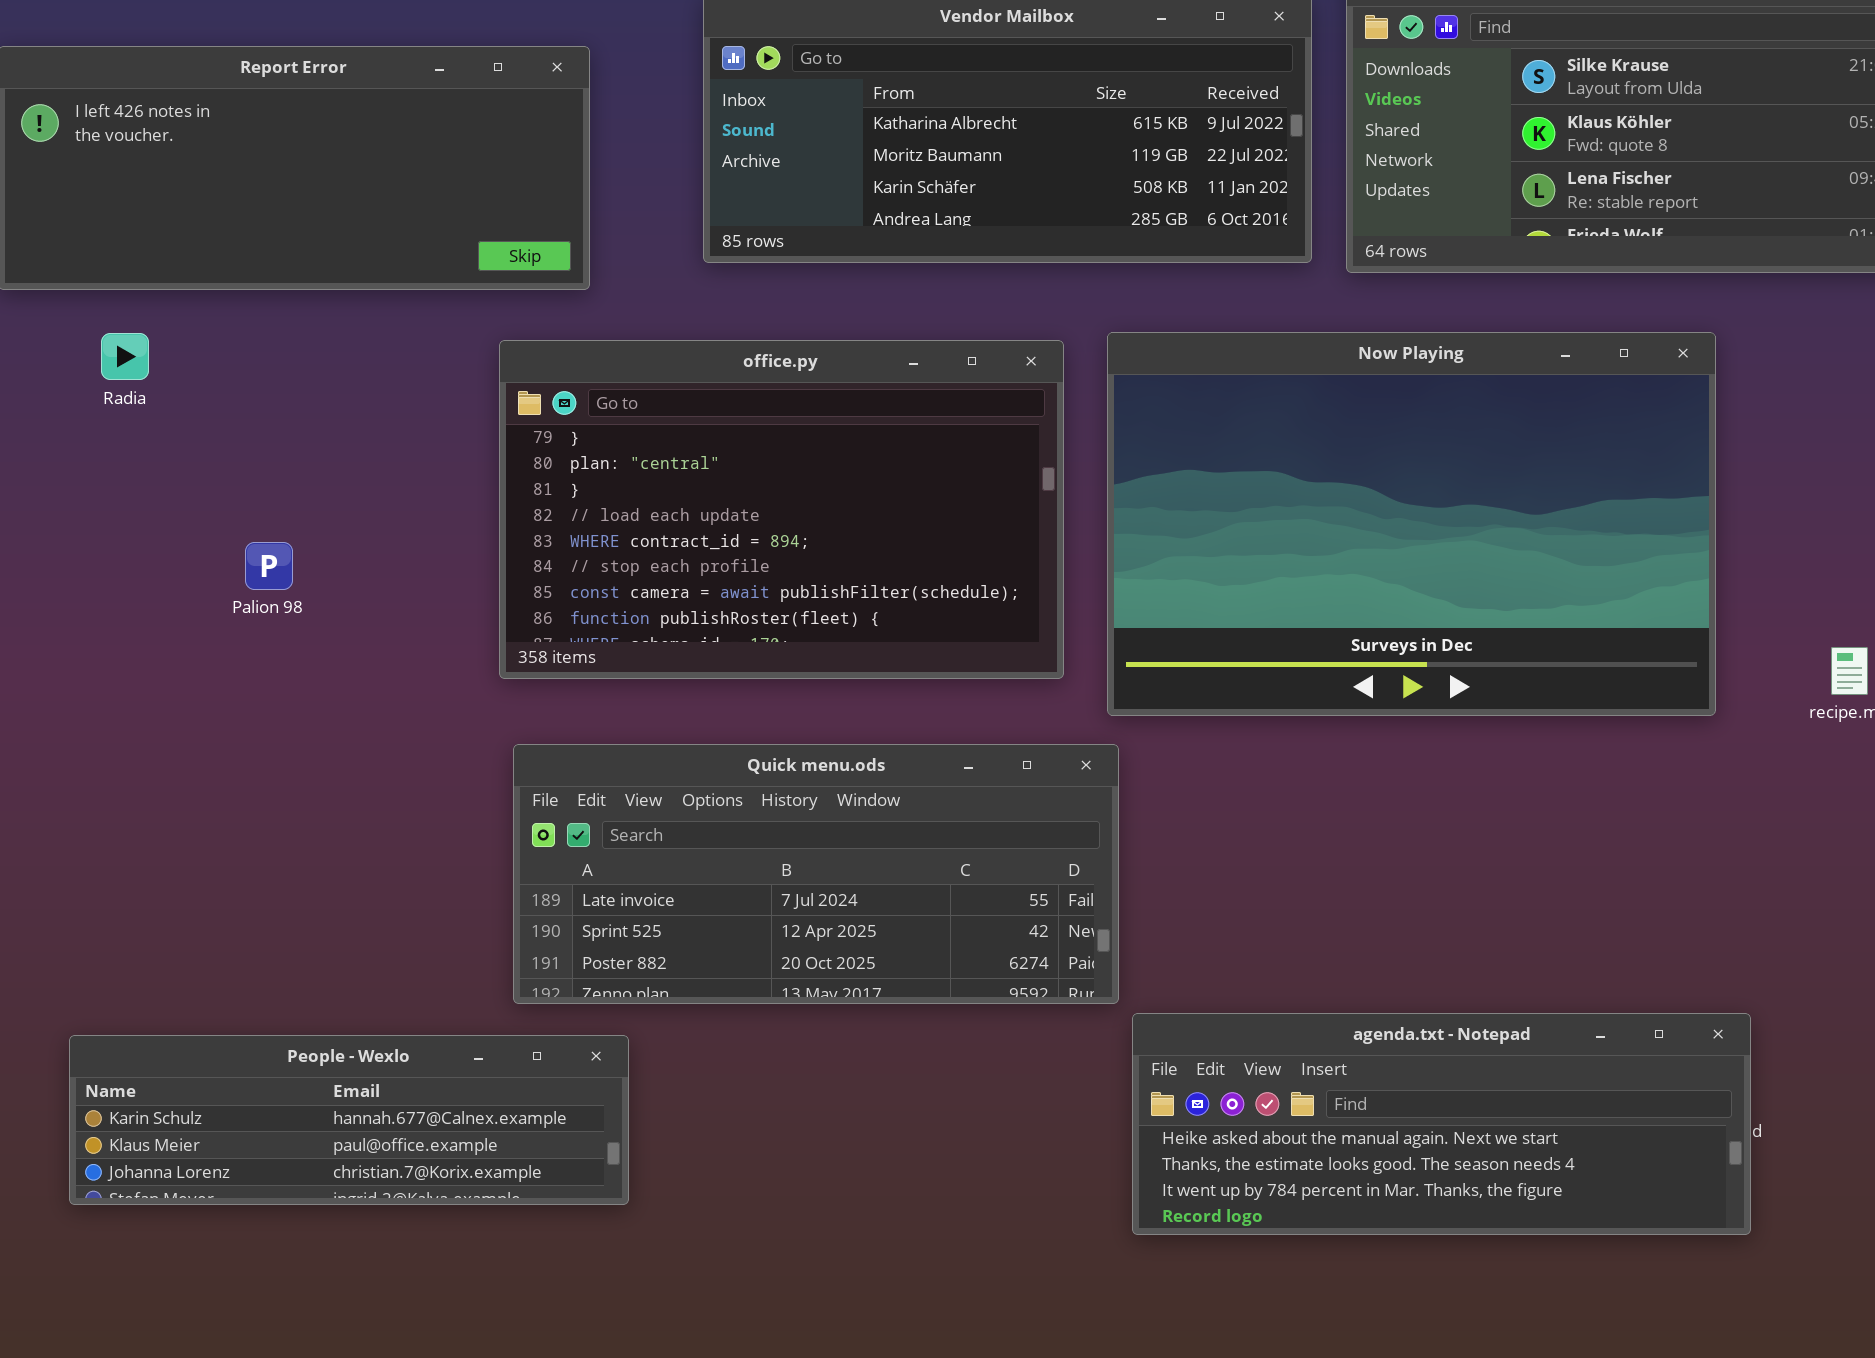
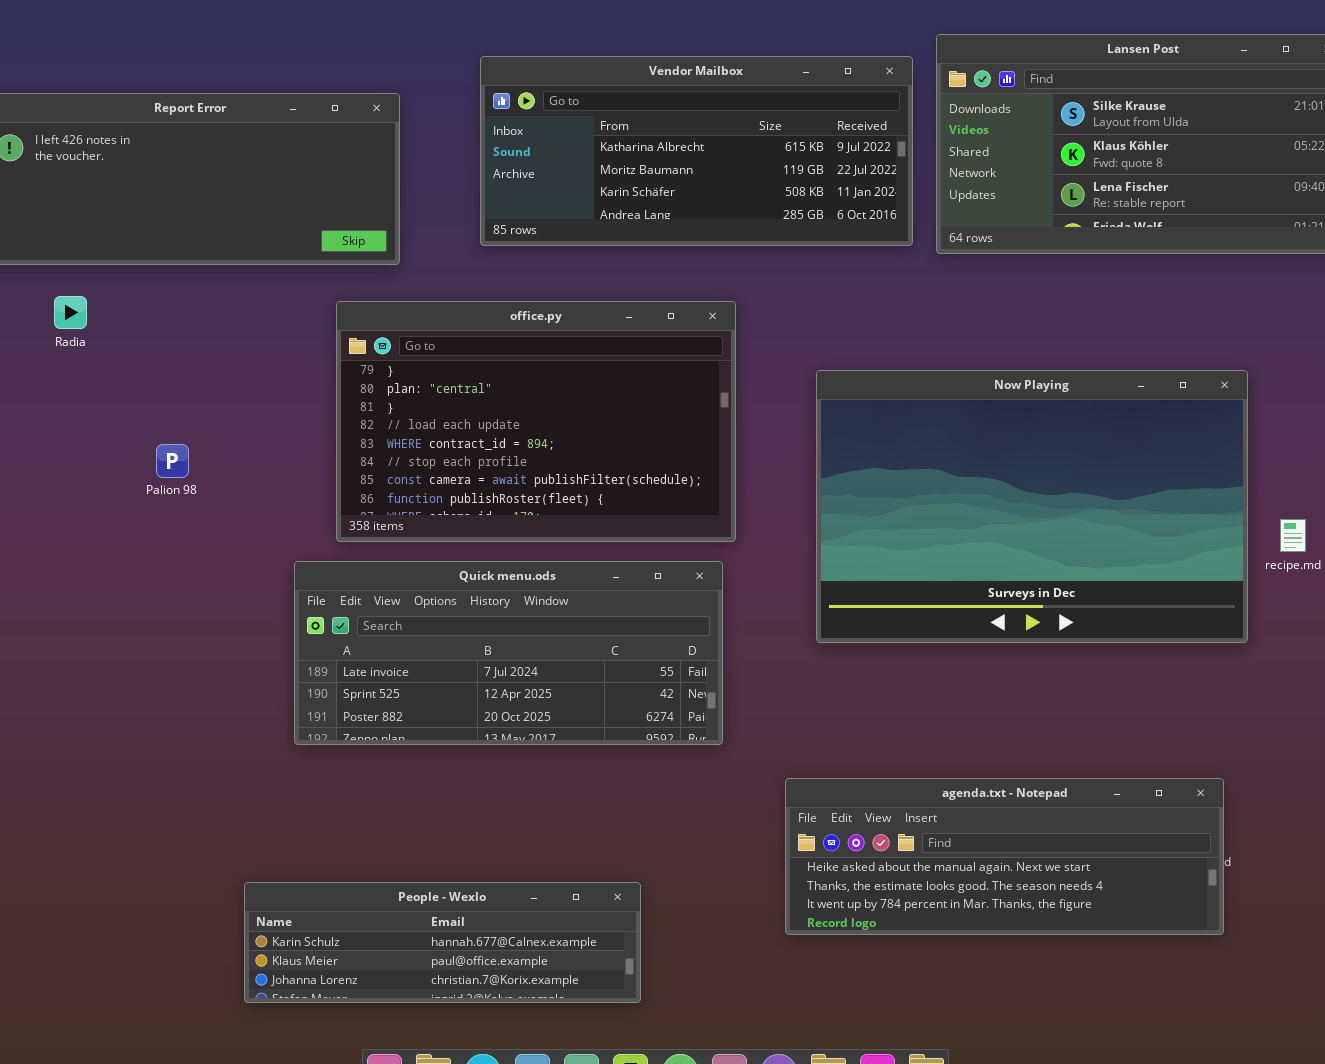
Now Playing: [1107,332,1716,716] -> [816,370,1248,643], moved
Quick menu.ods: [513,744,1119,1004] -> [294,561,723,745], moved
People - Wexlo: [69,1035,629,1205] -> [244,882,641,1003], moved

